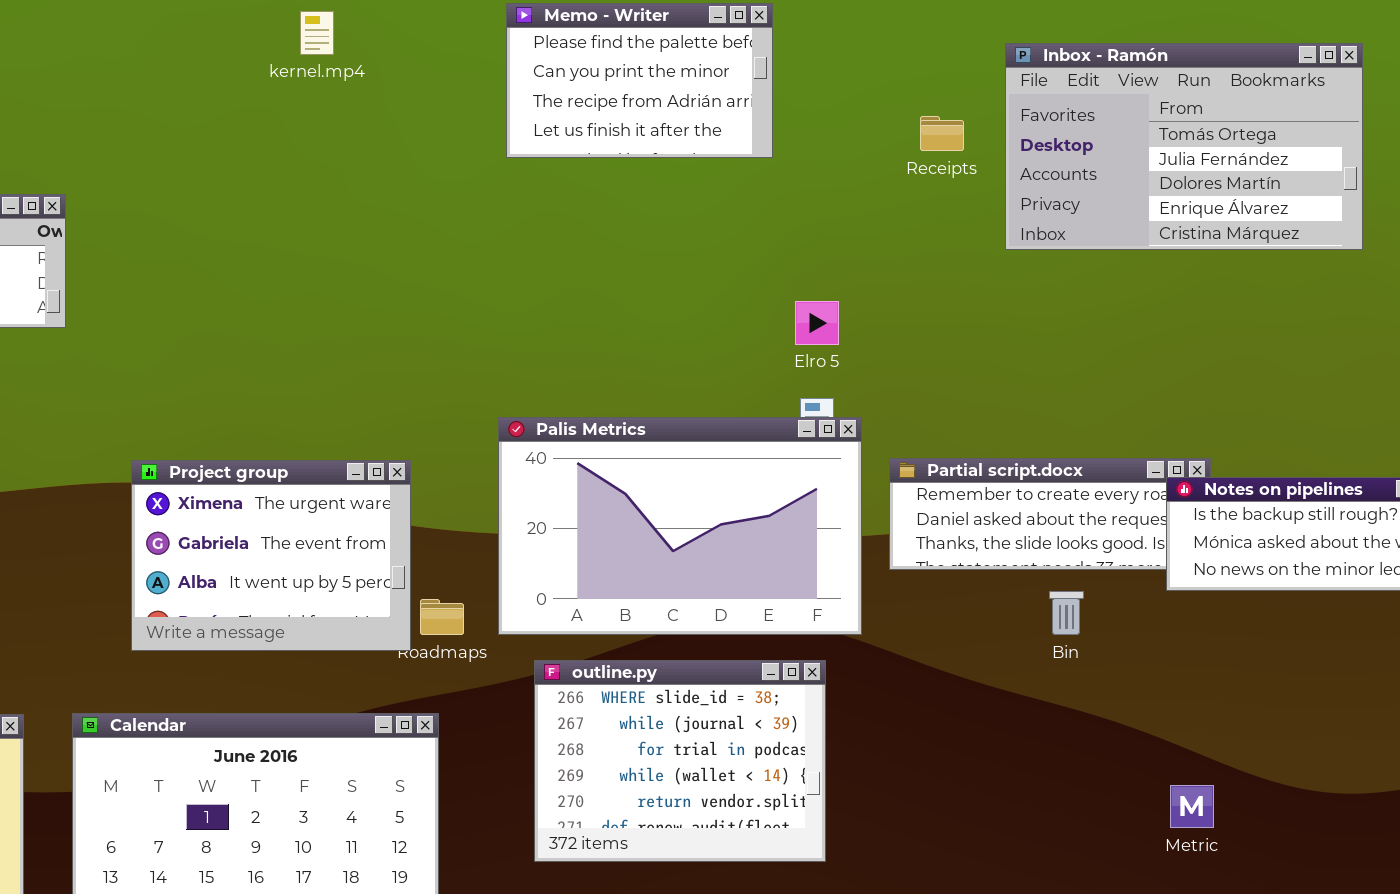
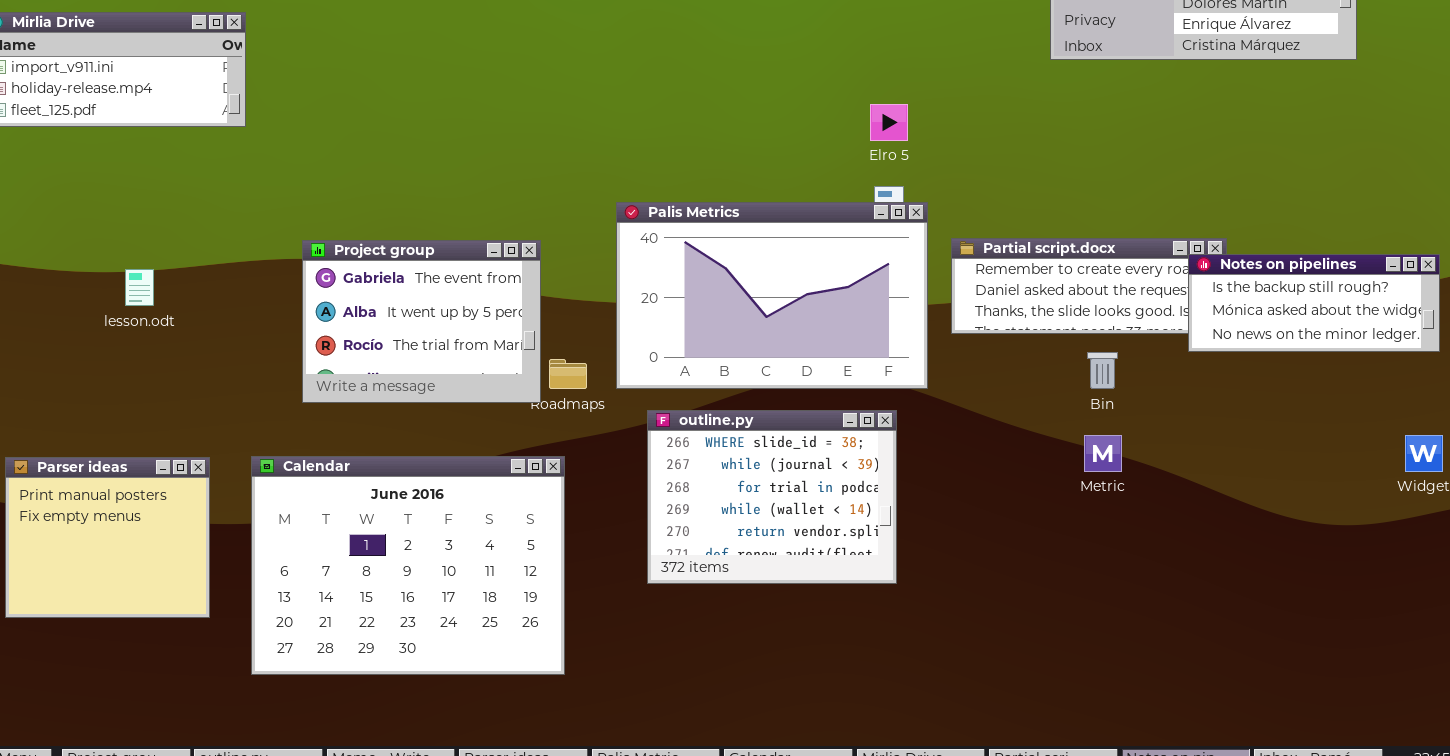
Project group: [131,460,411,651] -> [302,240,541,403], scrolled down 1 row
Metric: [1170,785,1214,828] -> [1084,435,1122,472], moved

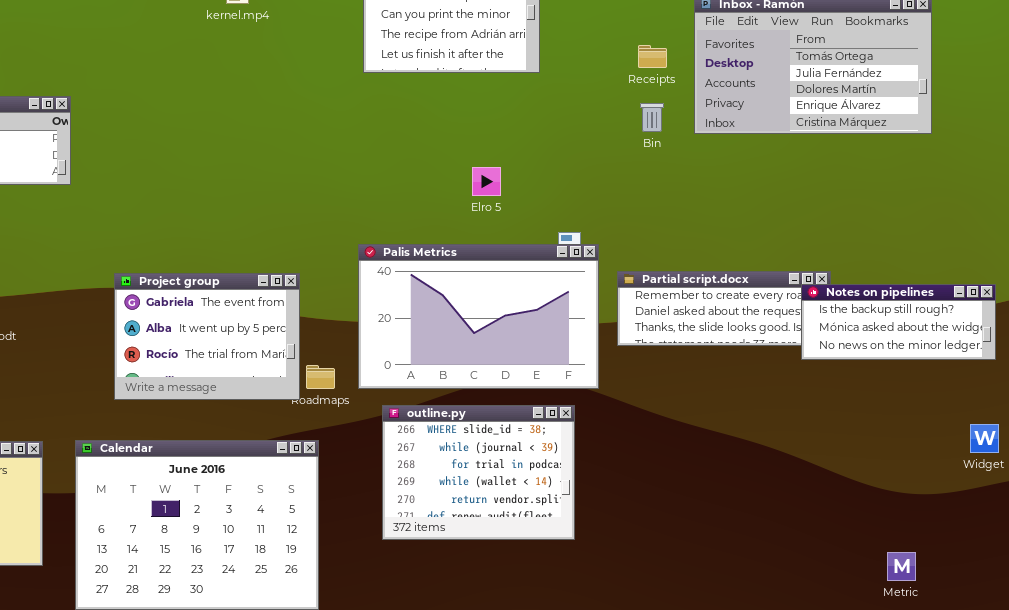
Elro 5: [870,104,908,141] -> [472,167,501,196], moved
Bin: [1087,352,1118,389] -> [640,103,664,132], moved
Metric: [1084,435,1122,472] -> [887,552,916,581], moved

